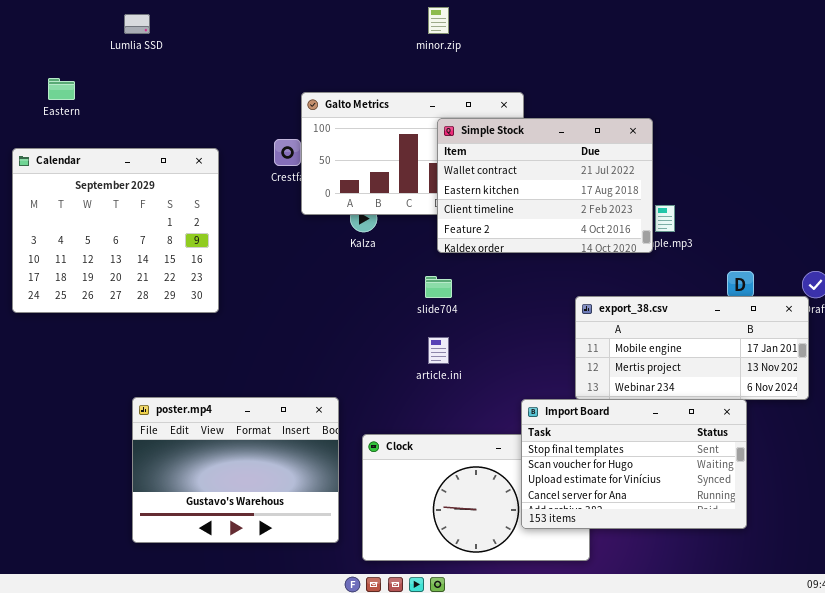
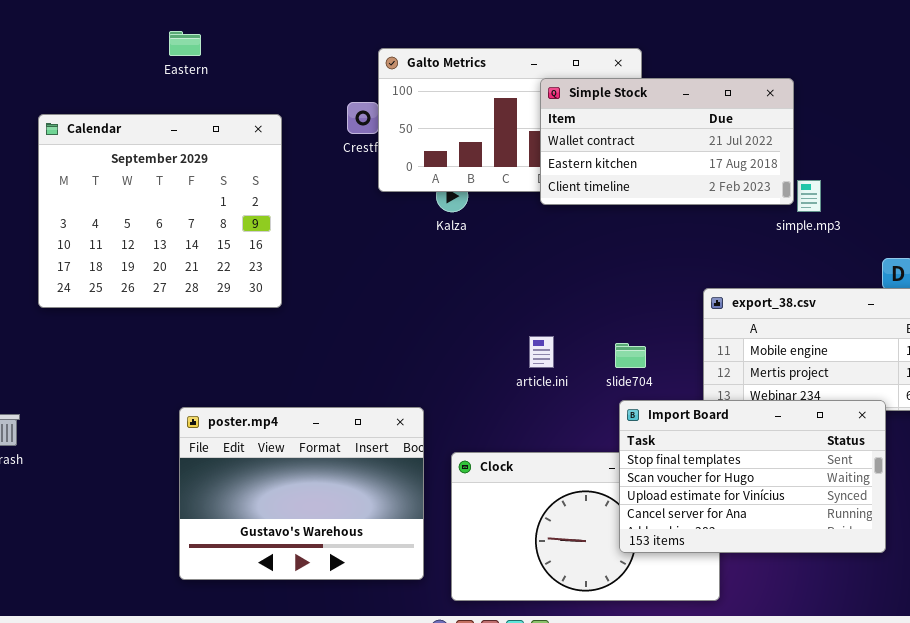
Eastern: [48,78,75,100] -> [169,31,201,56], moved
Simple Stock: [437,118,653,253] -> [540,78,794,205], resized
slide704: [425,276,452,298] -> [615,343,646,368], moved
Import Board: [521,399,747,529] -> [619,400,886,553], moved

